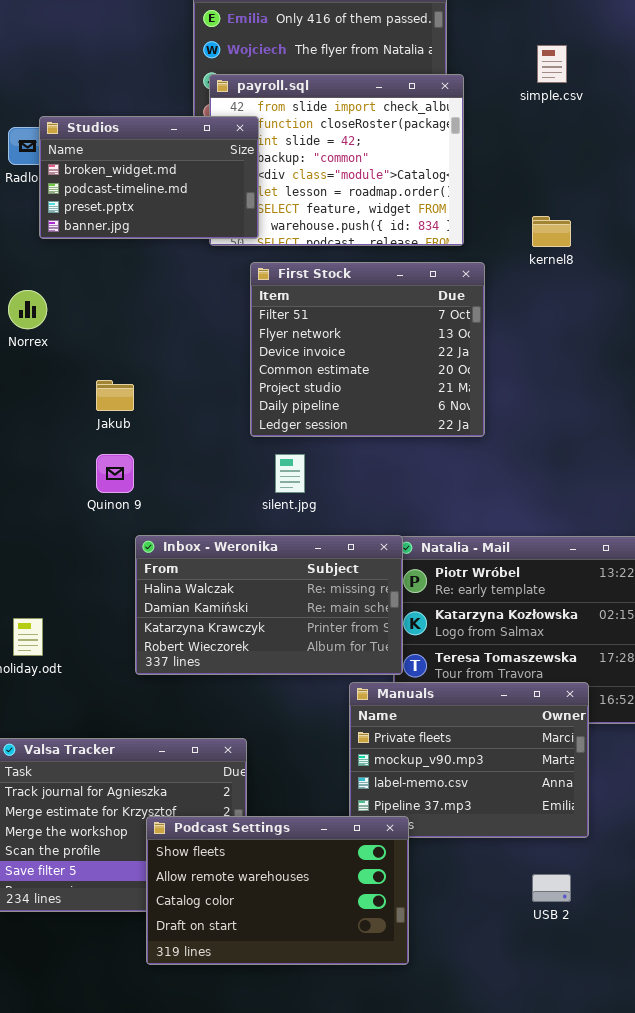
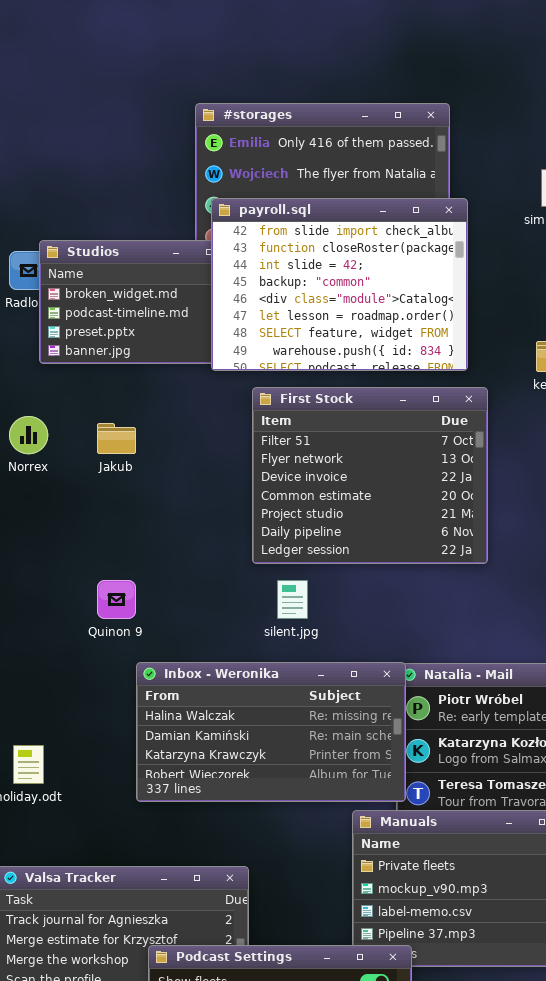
payroll.sql: [209,74,464,246] -> [211,198,468,371], raised
Jakub: [96,380,134,411] -> [97,423,136,454], moved

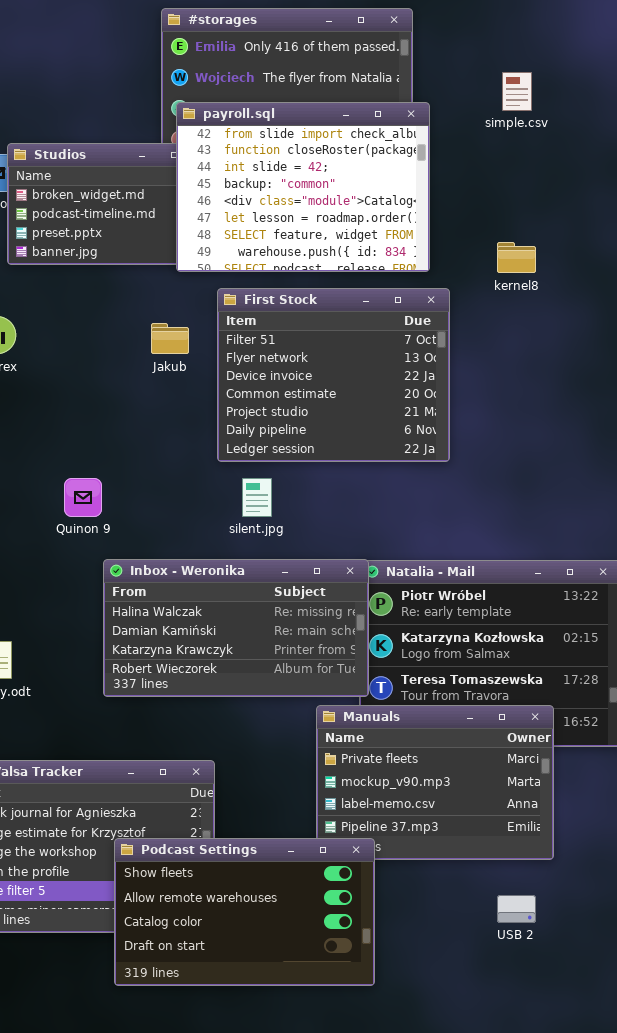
Jakub: [97,423,136,454] -> [151,323,189,354], moved

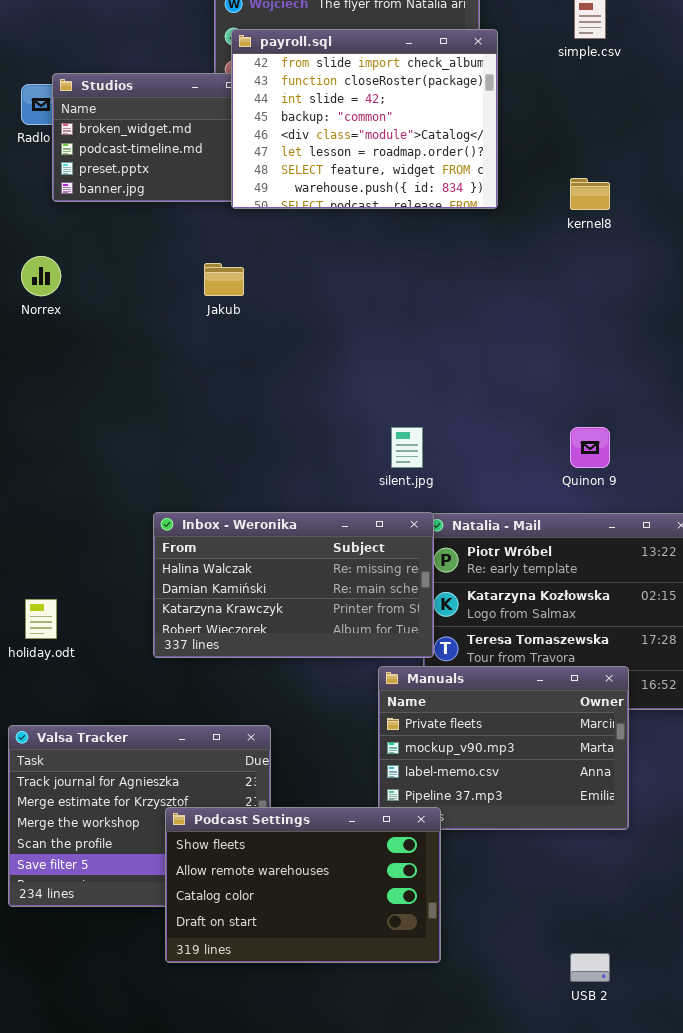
First Stock: [217,288,450,462] -> none, closed
Quinon 9: [64,478,102,517] -> [570,427,610,468], moved
silent.jpg: [242,478,272,517] -> [391,427,423,468], moved
USB 2: [497,895,536,923] -> [570,953,610,982], moved

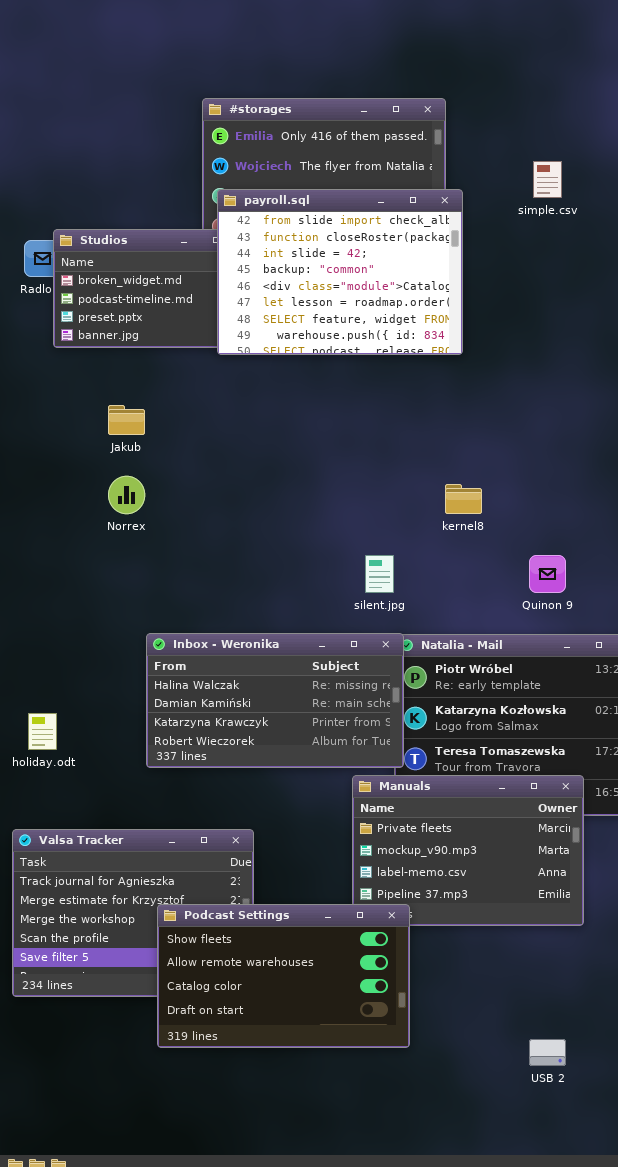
kernel8: [570,178,610,210] -> [445,484,482,514], moved
Norrex: [21,256,61,296] -> [108,476,145,514], moved
Jakub: [204,263,244,296] -> [108,405,145,435], moved

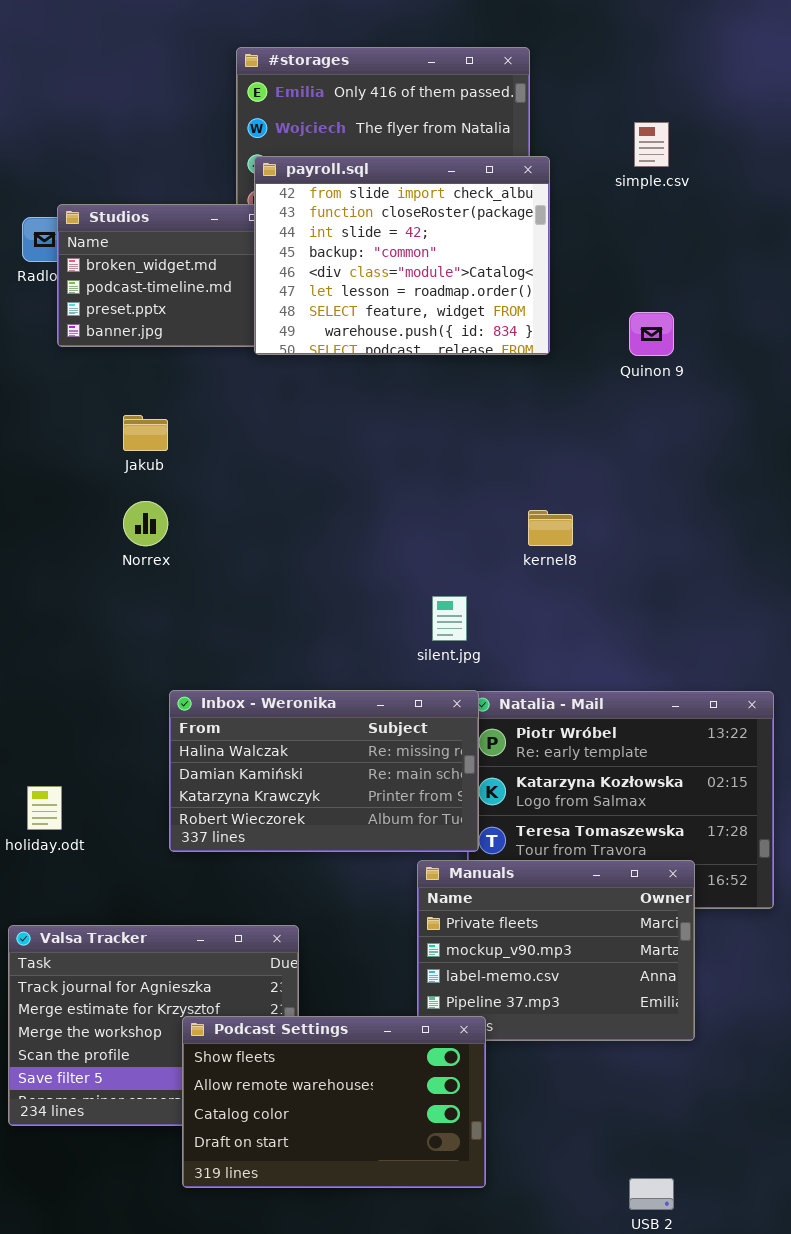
Quinon 9: [529,555,566,593] -> [629,312,674,356], moved

